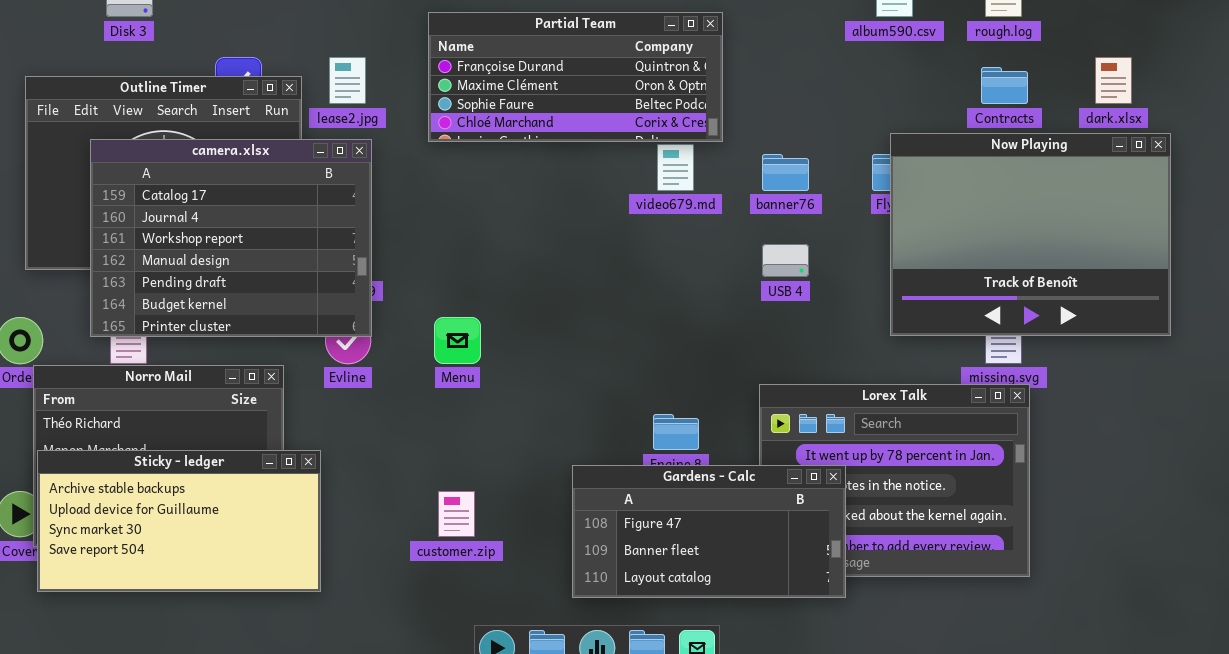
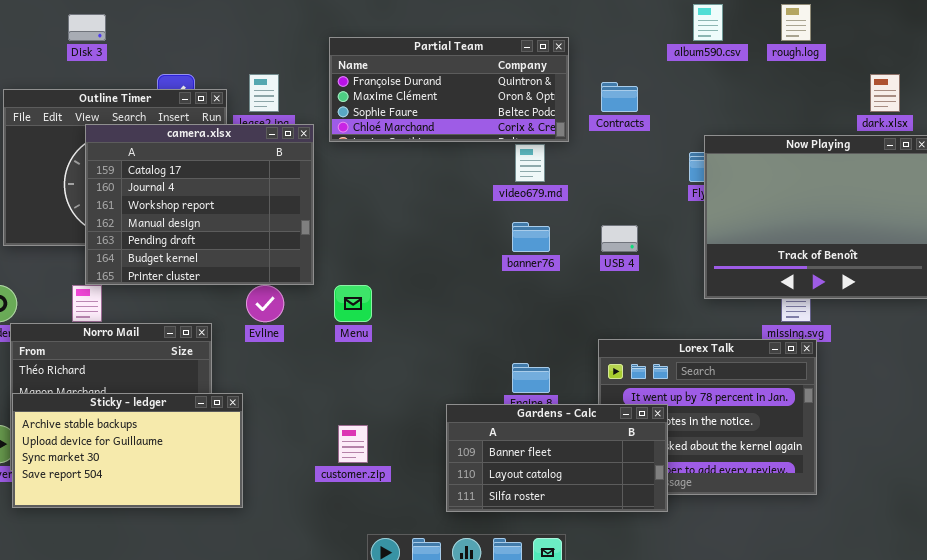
Contracts: [981,67,1028,104] -> [601,82,638,112], moved
camera.xlsx: [90,139,372,337] -> [85,124,314,285], moved
banner76: [762,154,809,191] -> [512,222,550,252], moved
Gardens - Calc: [572,465,846,598] -> [446,404,668,512], scrolled down 1 row

